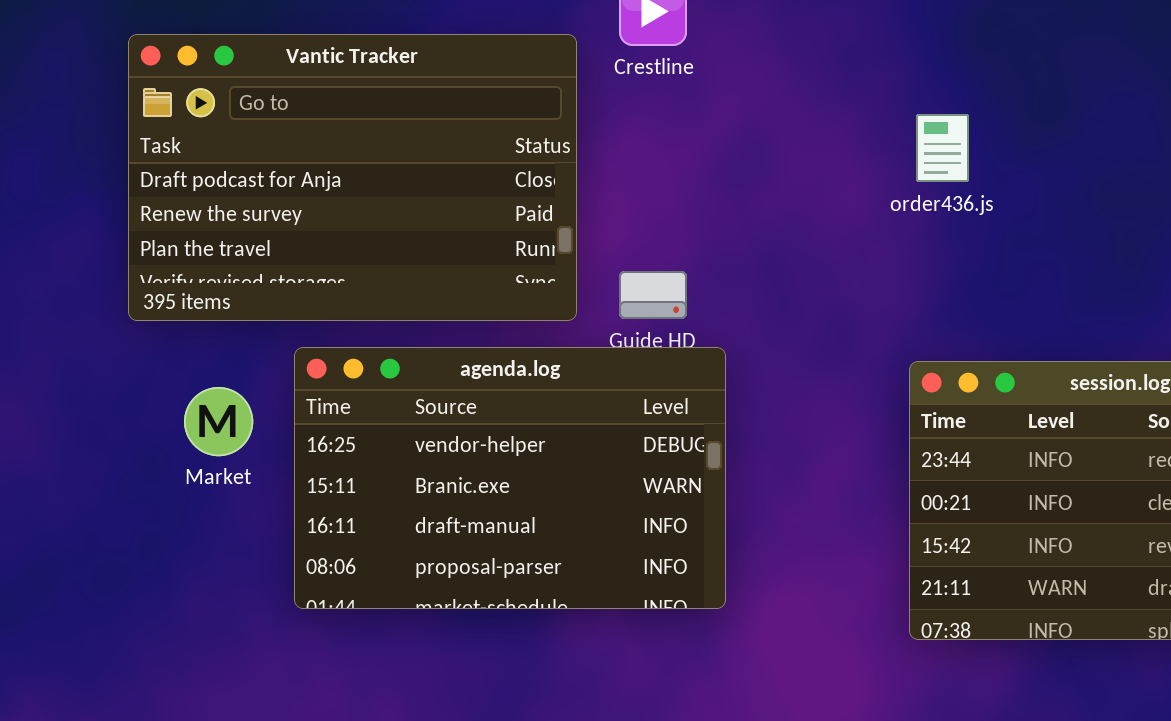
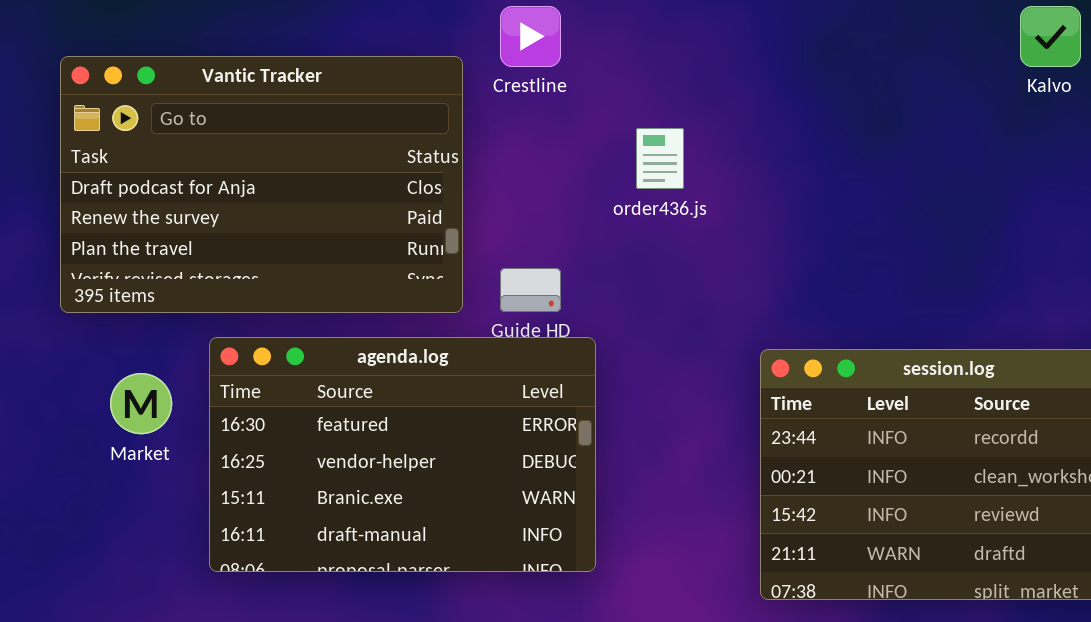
order436.js: [916,114,969,182] -> [636,128,684,189], moved
agenda.log: [294,347,726,609] -> [209,337,596,572], scrolled up 1 row

